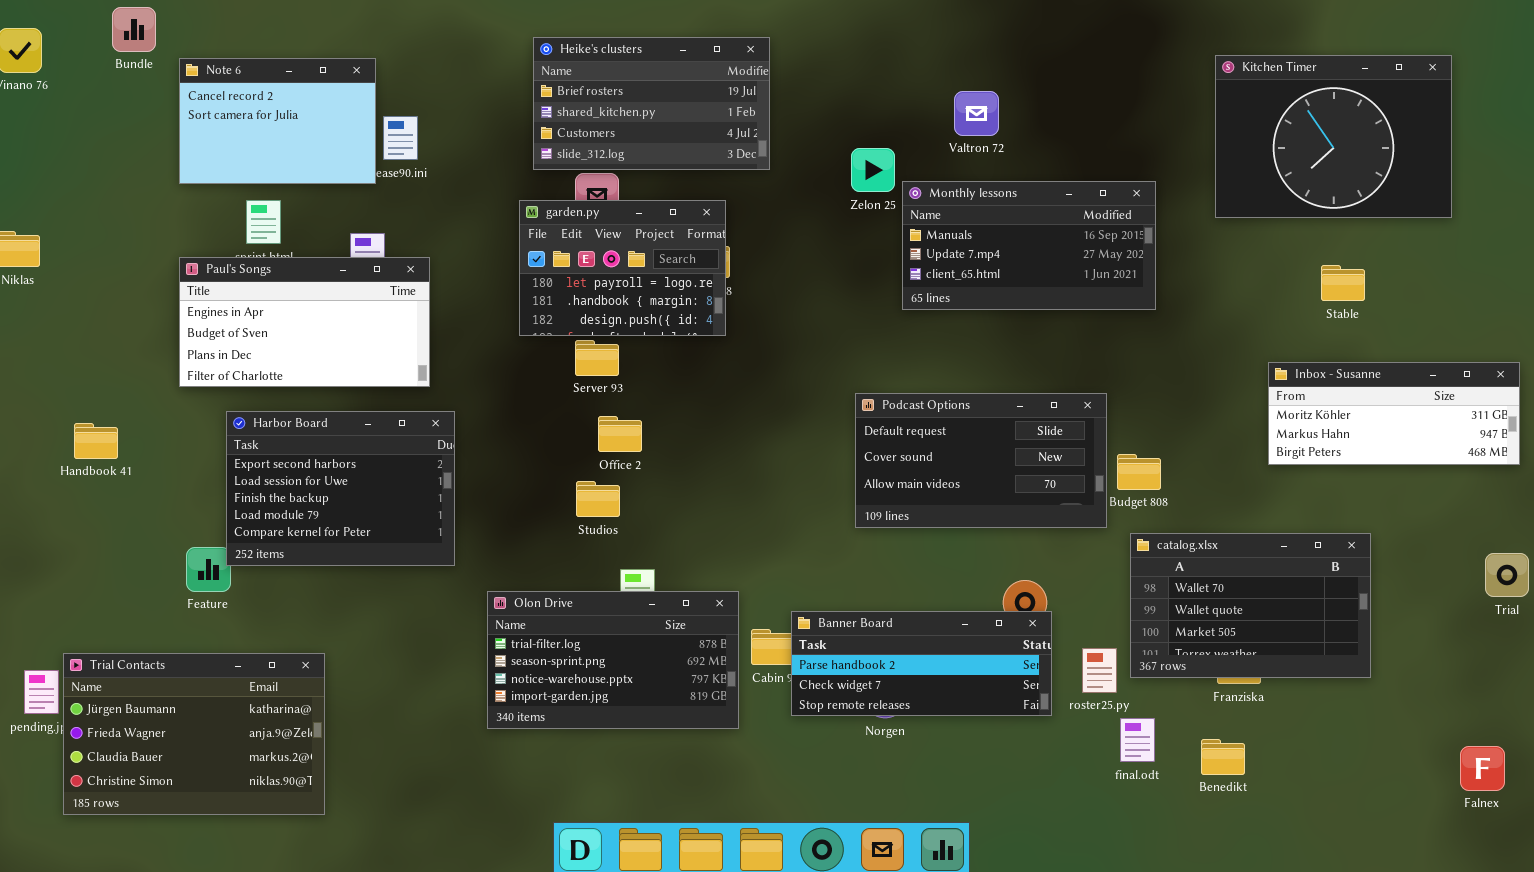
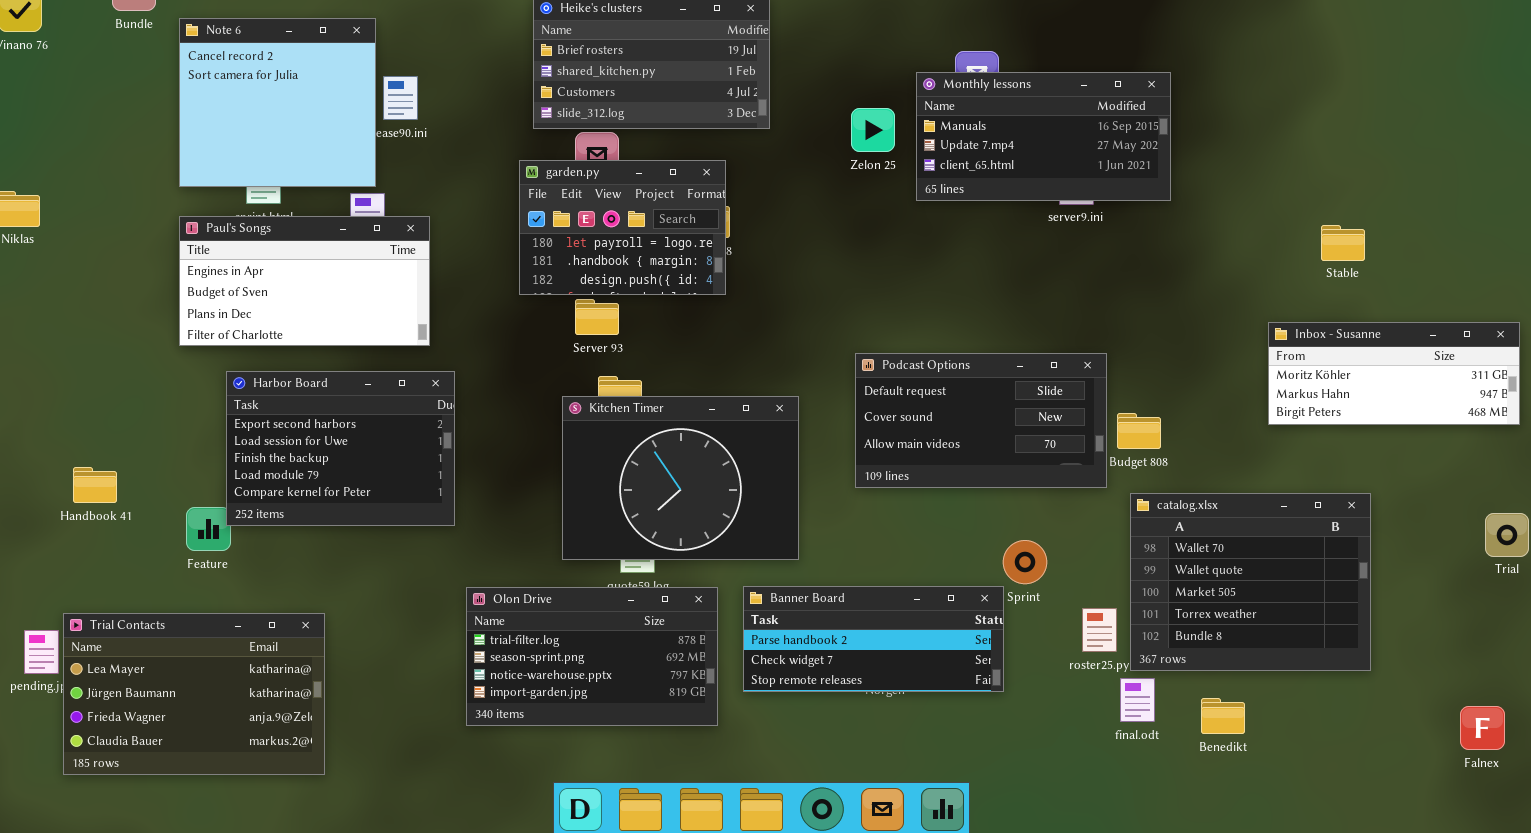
Kitchen Timer: [1215,55,1452,218] -> [562,396,799,560], moved
Note 6: [179,58,376,184] -> [179,18,376,187], resized
Monthly lessons: [902,181,1156,310] -> [916,72,1171,201], moved
Handbook 41: [74,423,118,459] -> [73,467,117,503], moved
catalog.xlsx: [1130,533,1371,678] -> [1130,493,1371,671], resized
Olon Drive: [487,591,739,729] -> [466,587,718,726], moved
Banner Board: [791,611,1052,716] -> [743,586,1004,692], moved
Trial Contacts: [63,653,325,815] -> [63,613,325,775], scrolled up 1 row

